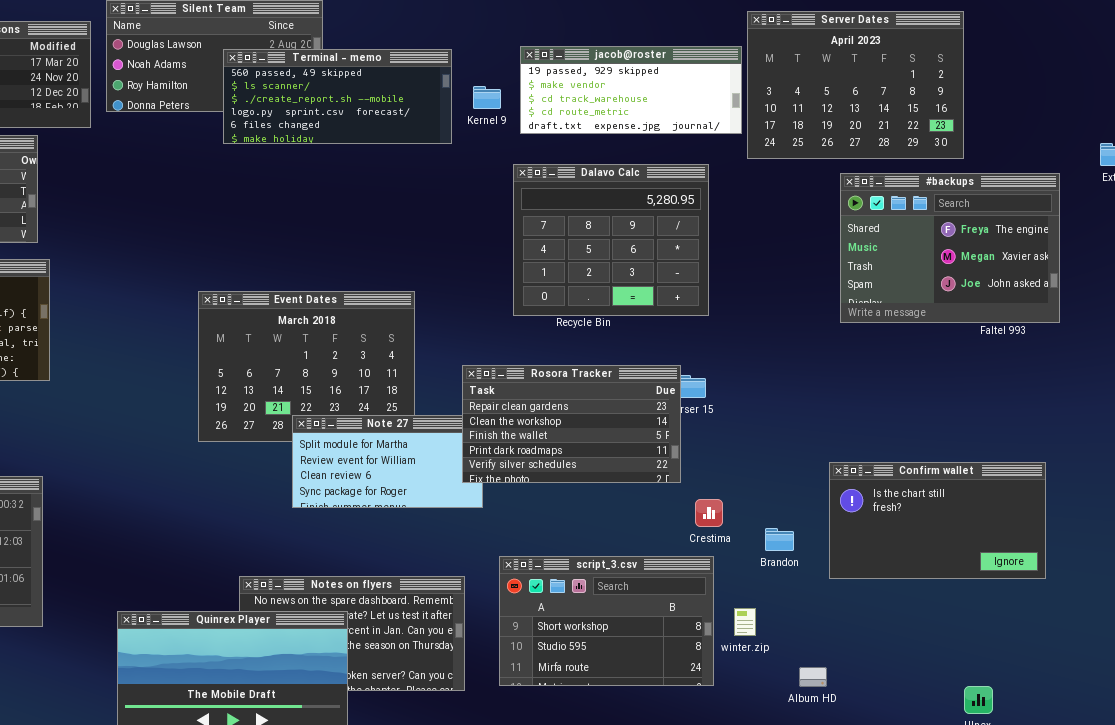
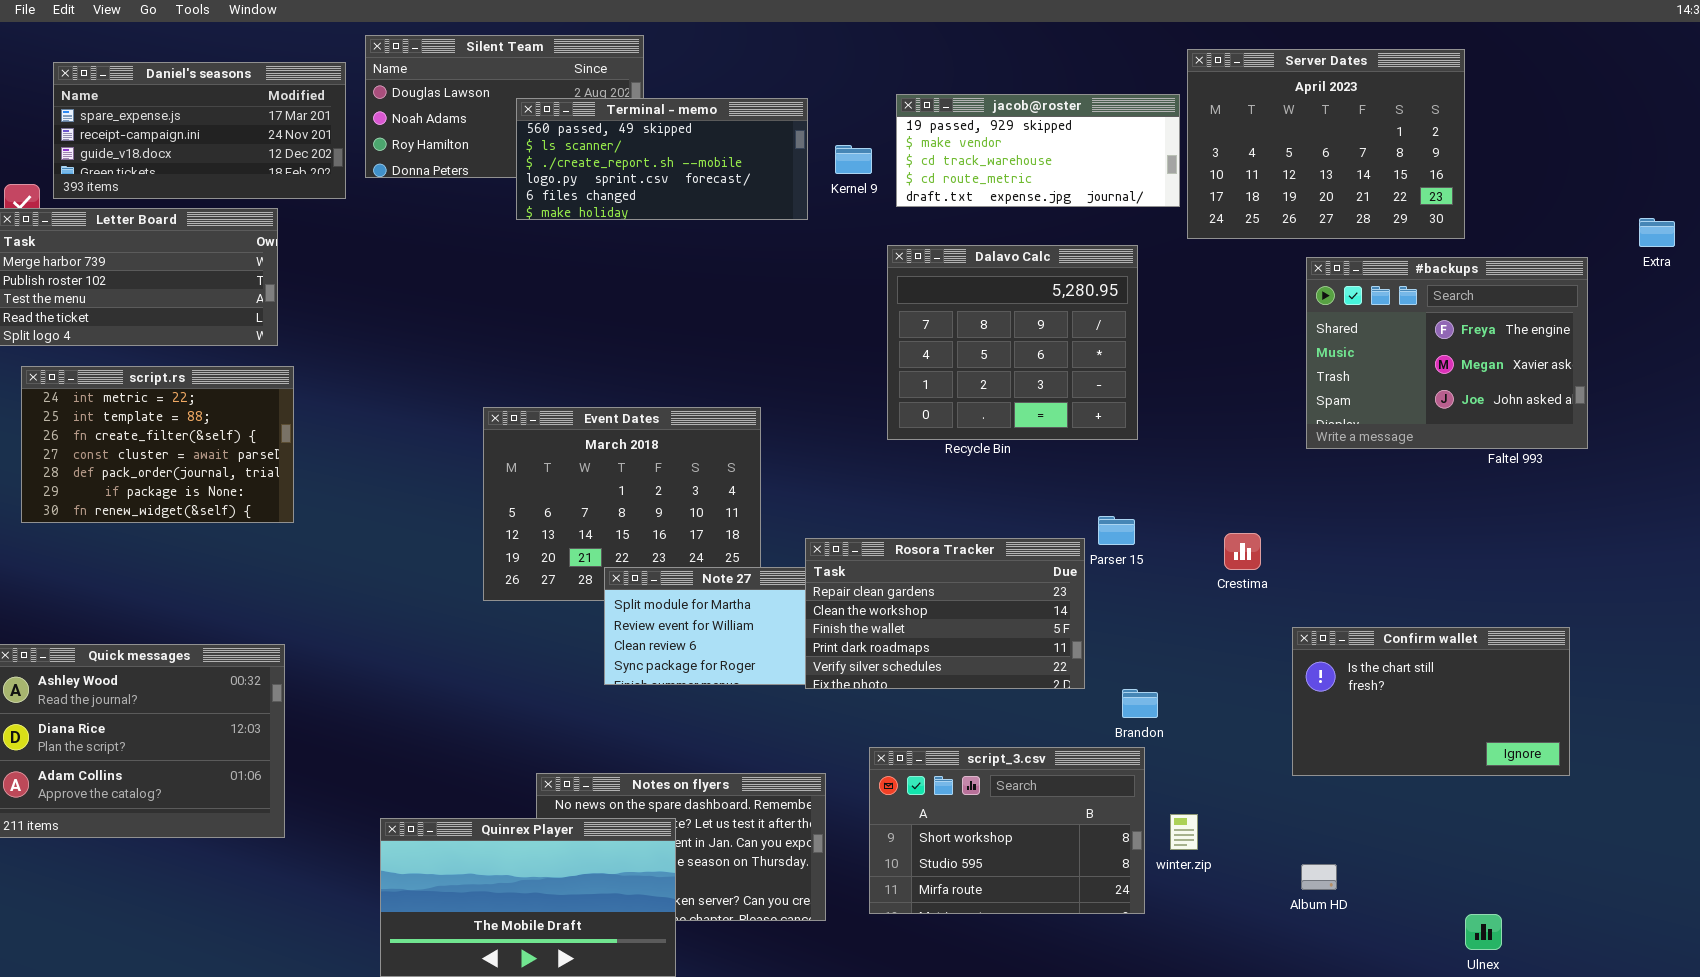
Rosora Tracker: [462,365,681,483] -> [805,538,1085,689], moved
Crestima: [695,499,723,527] -> [1224,533,1261,570], moved
Brandon: [765,528,794,551] -> [1122,689,1158,718], moved
Album HD: [799,667,827,687] -> [1301,864,1337,890], moved

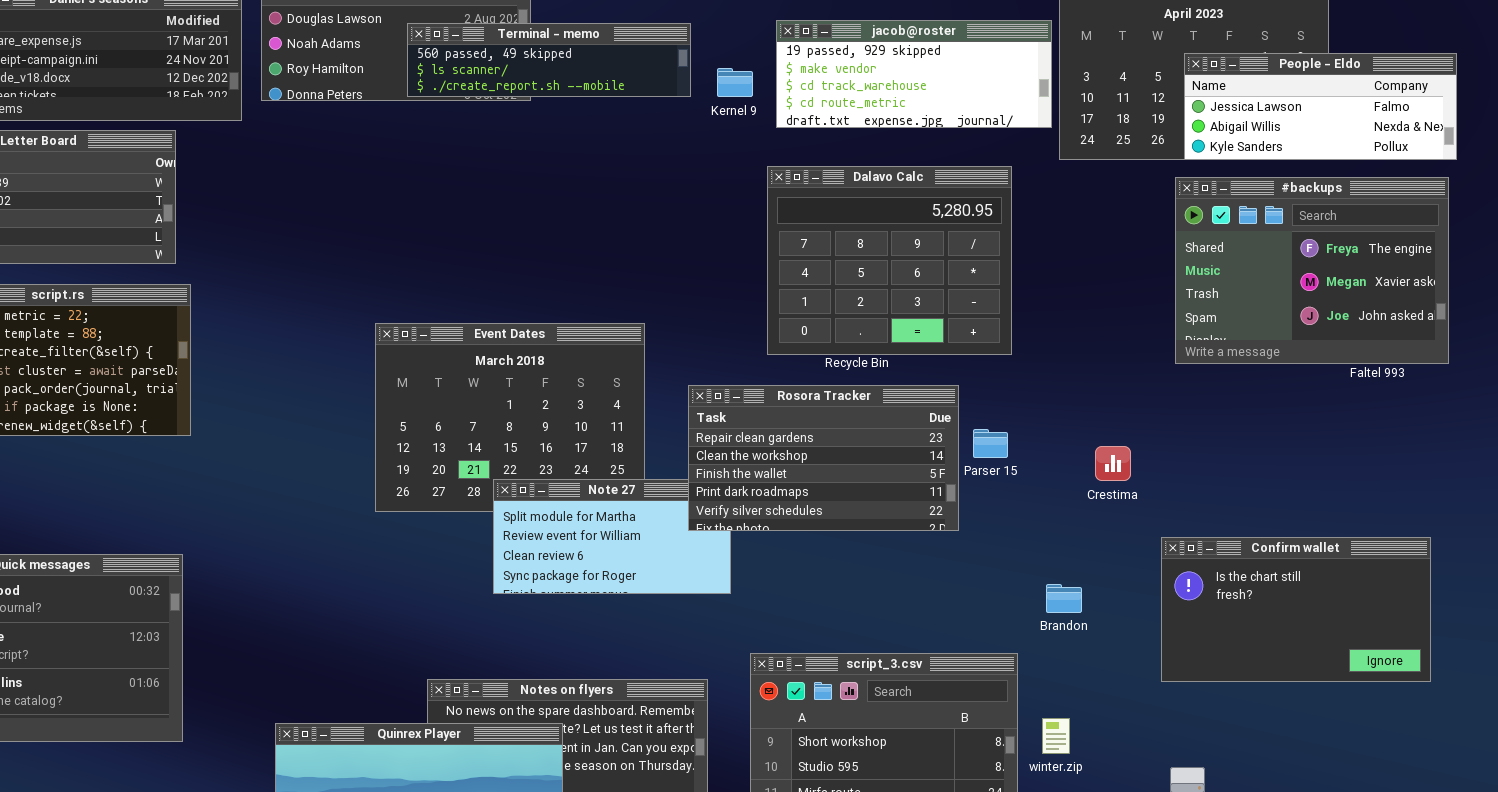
Terminal - memo: [516,98,808,220] -> [407,23,691,97], resized
People - Eldo: none -> [1184,53,1457,160], opened
Rosora Tracker: [805,538,1085,689] -> [688,385,959,531], moved
Brandon: [1122,689,1158,718] -> [1046,584,1082,613], moved

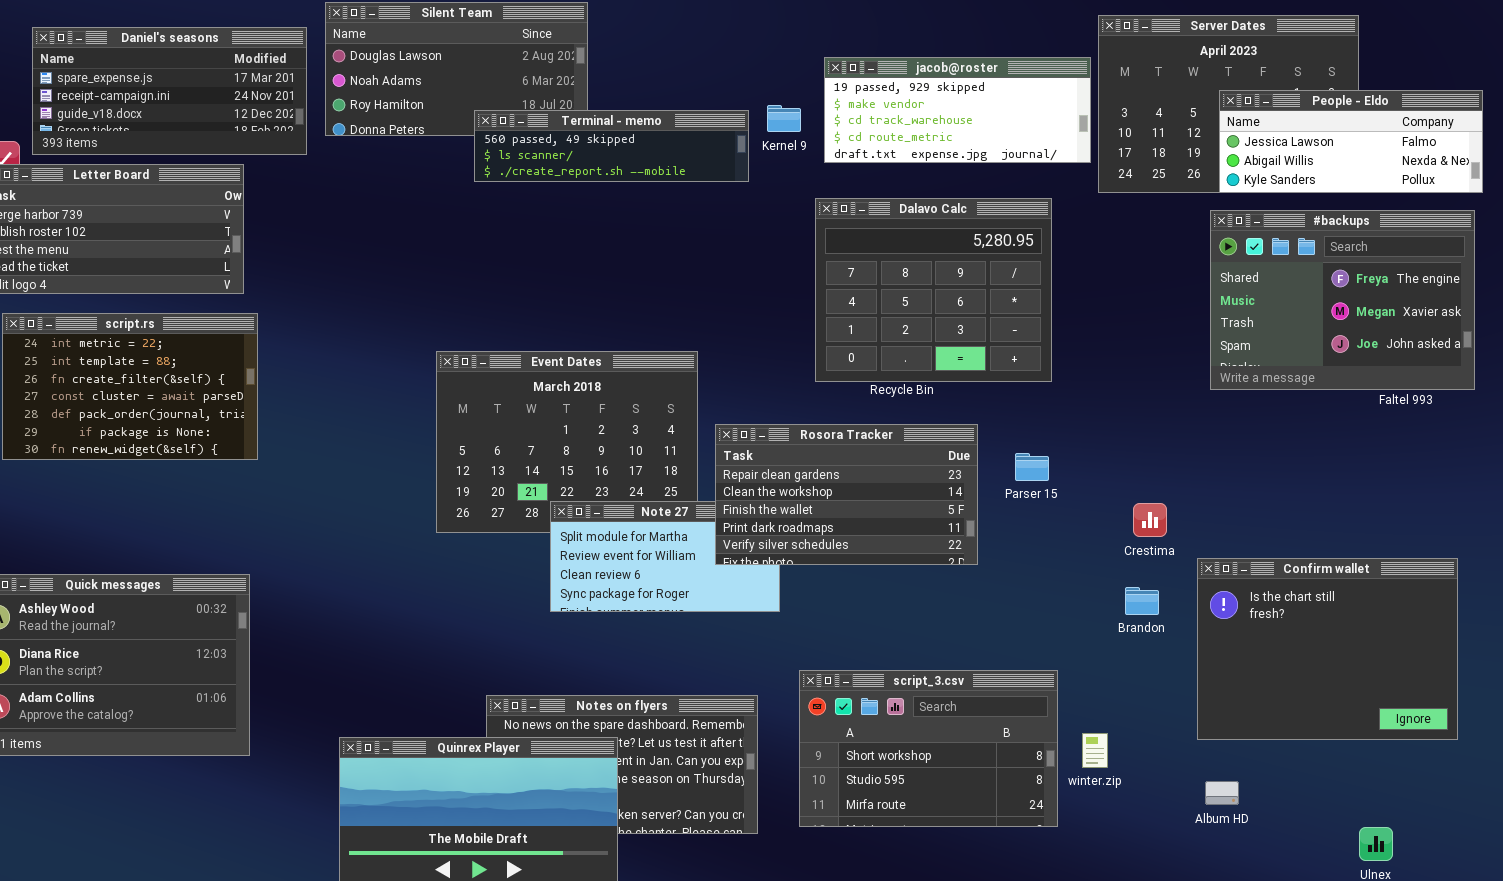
Terminal - memo: [407,23,691,97] -> [474,110,749,182], moved
Rosora Tracker: [688,385,959,531] -> [715,424,978,565], moved
Crestima: [1095,446,1131,481] -> [1133,503,1167,537], moved
Confirm wallet: [1161,537,1431,682] -> [1197,558,1458,740], resized
Brandon: [1046,584,1082,613] -> [1125,587,1159,615], moved

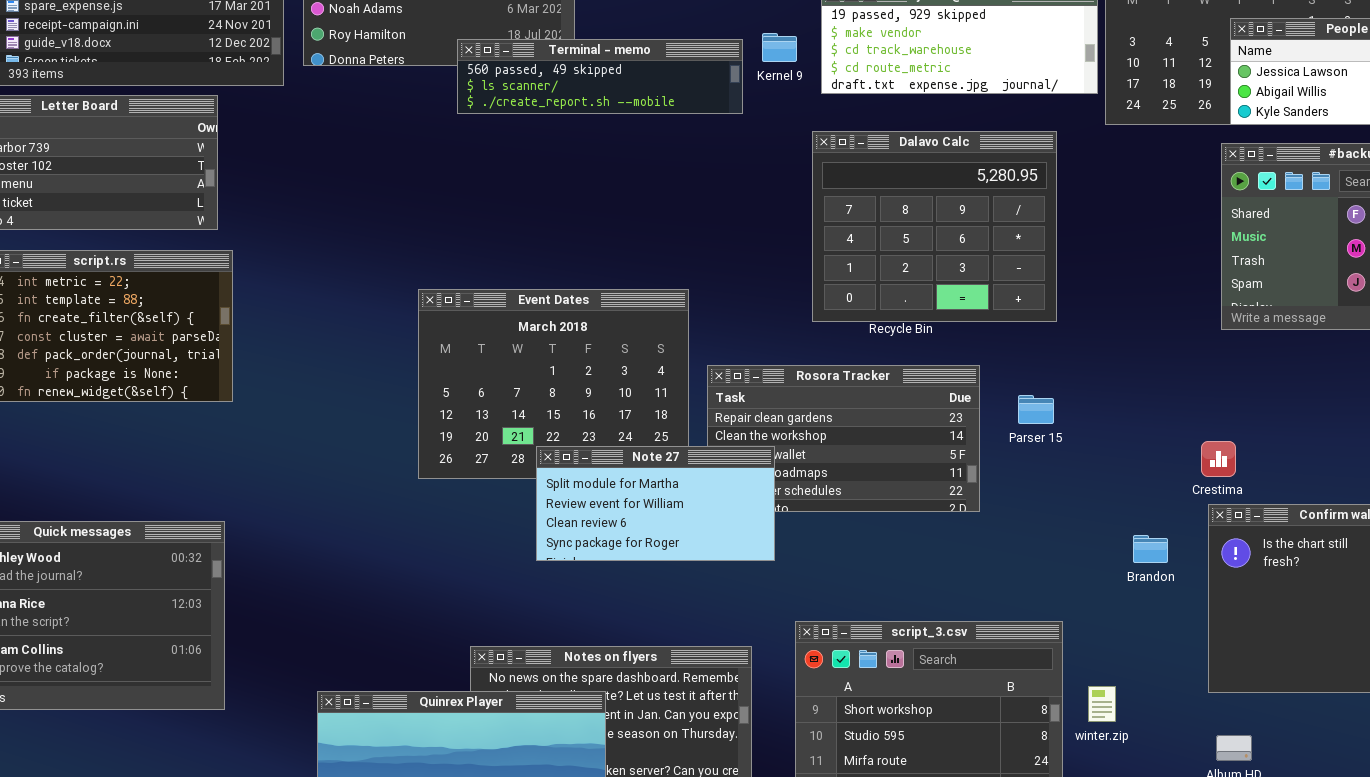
Note 27: [550,501,780,612] -> [536,446,775,561], raised
Crestima: [1133,503,1167,537] -> [1201,441,1236,477], moved

